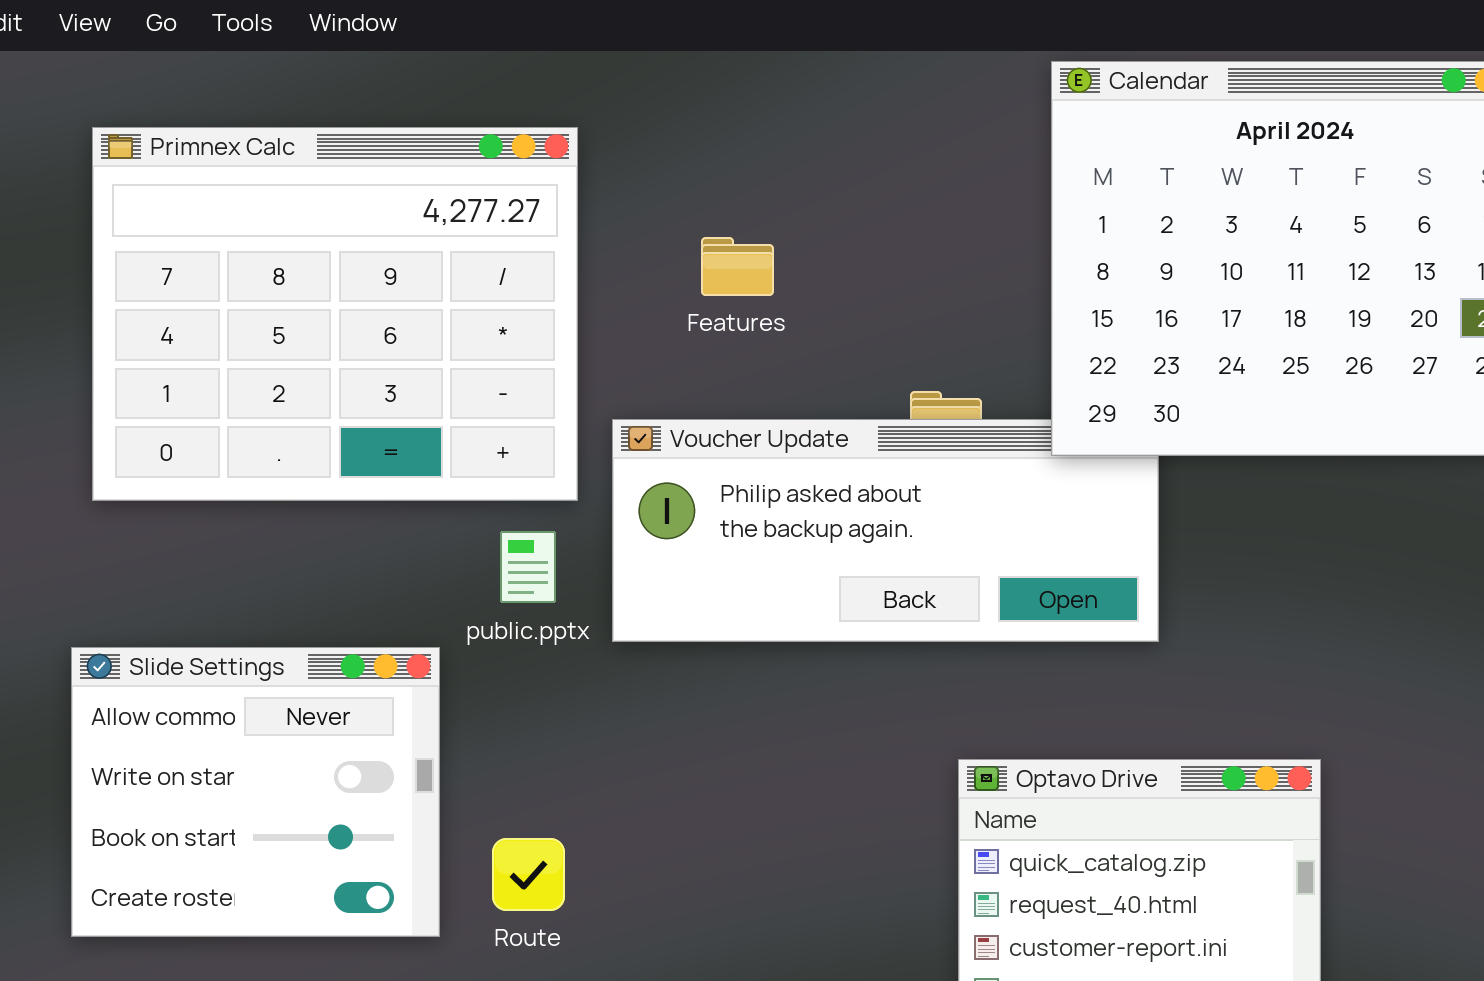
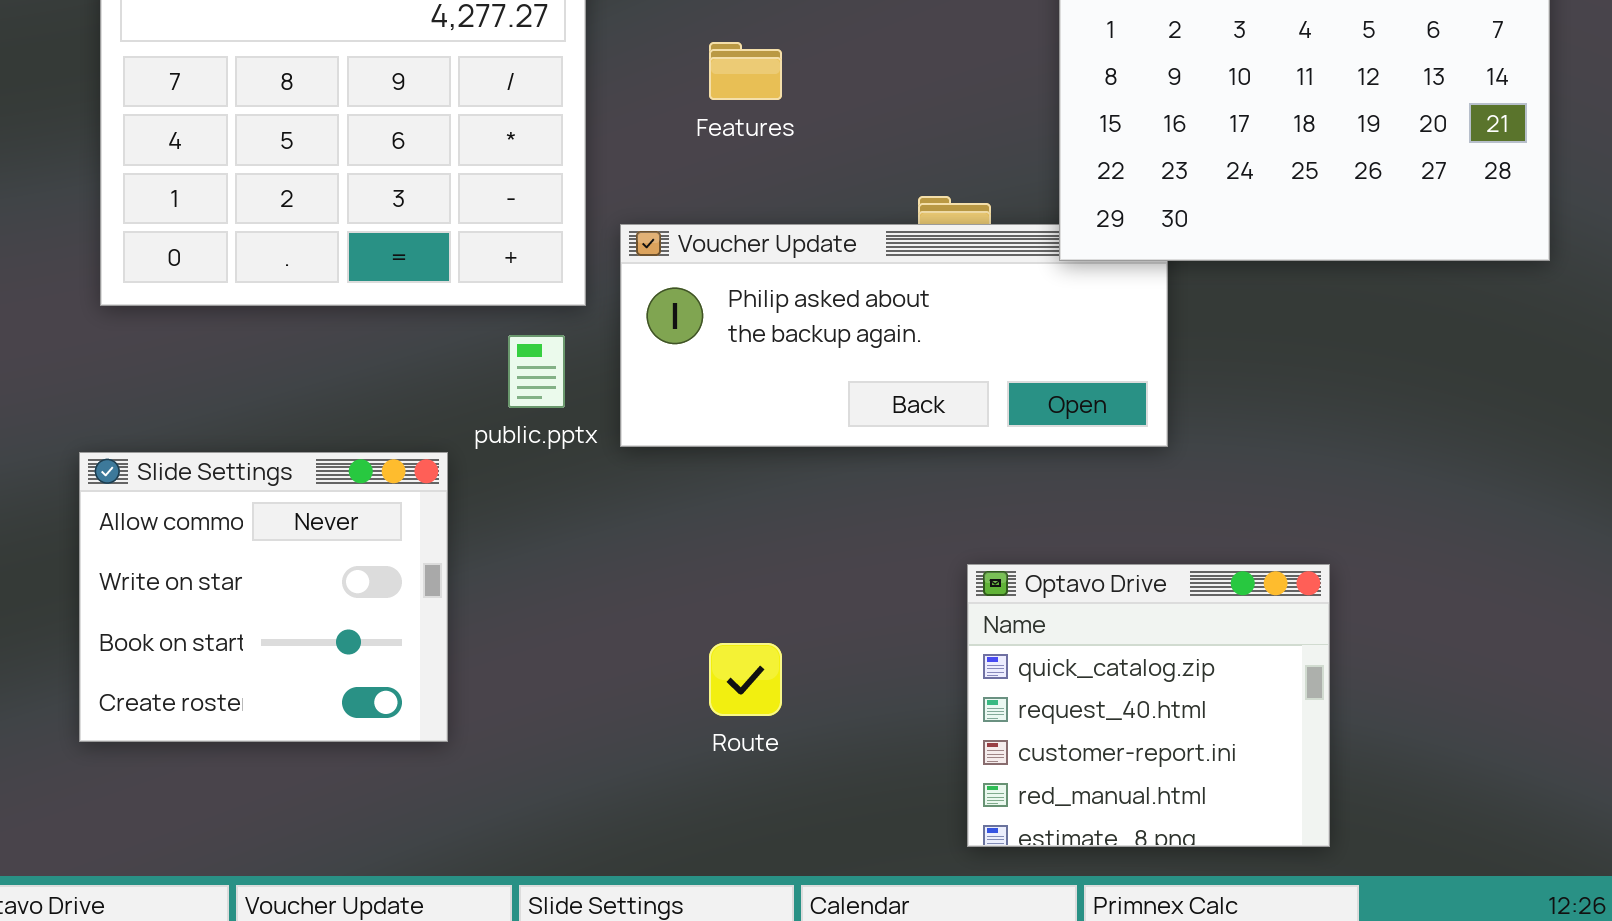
Route: [492,838,565,911] -> [709,643,782,716], moved

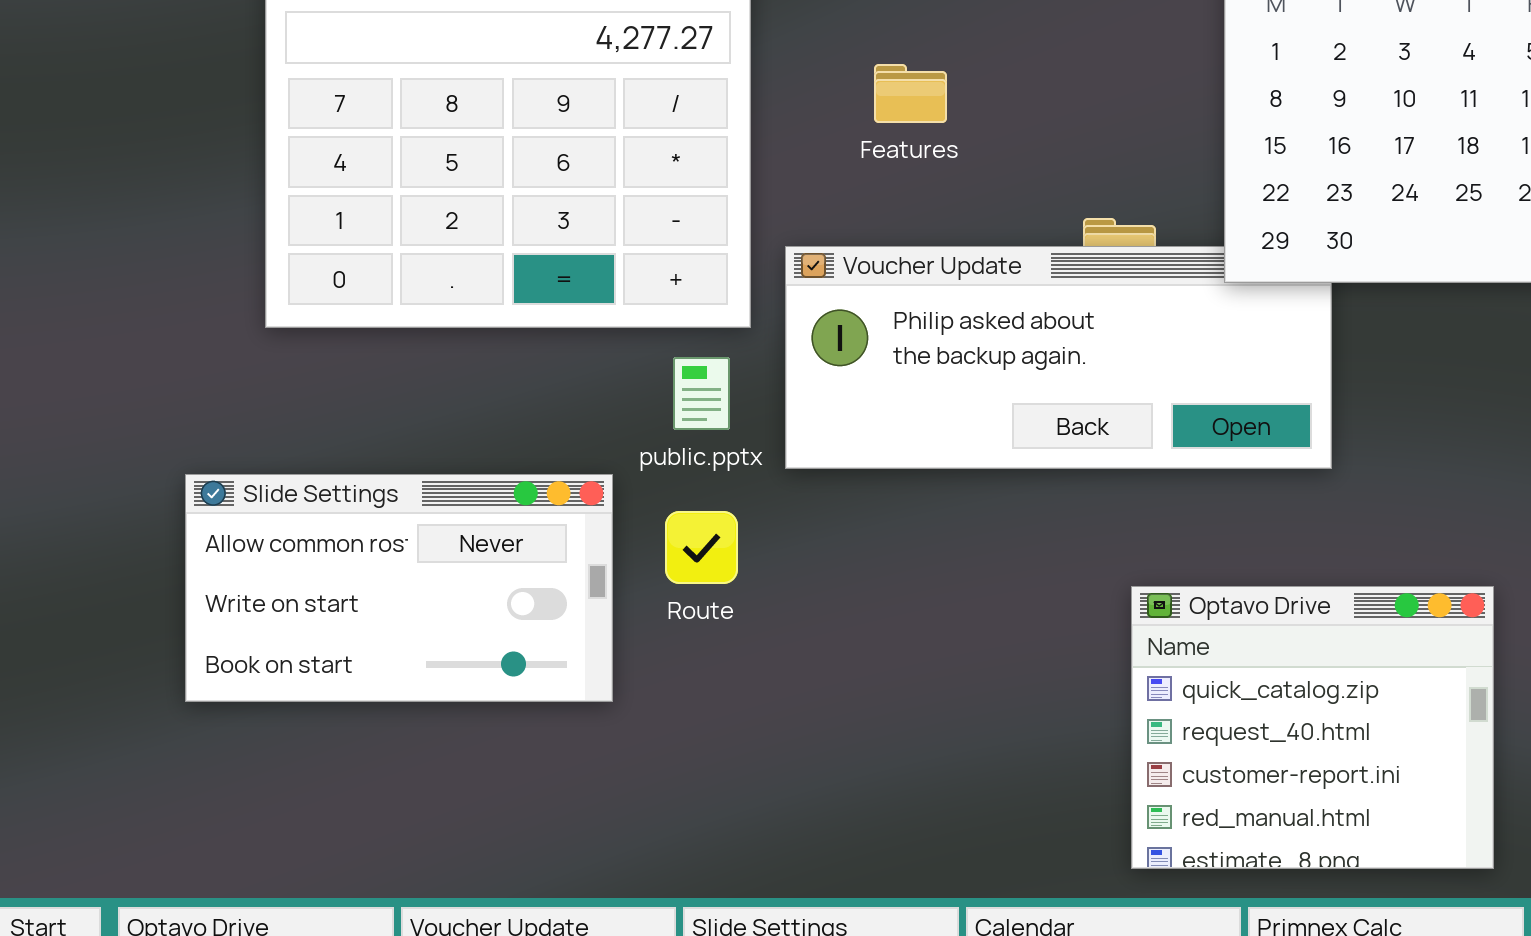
Slide Settings: [79,452,448,742] -> [185,474,613,702], resized
Route: [709,643,782,716] -> [665,511,738,584], moved

